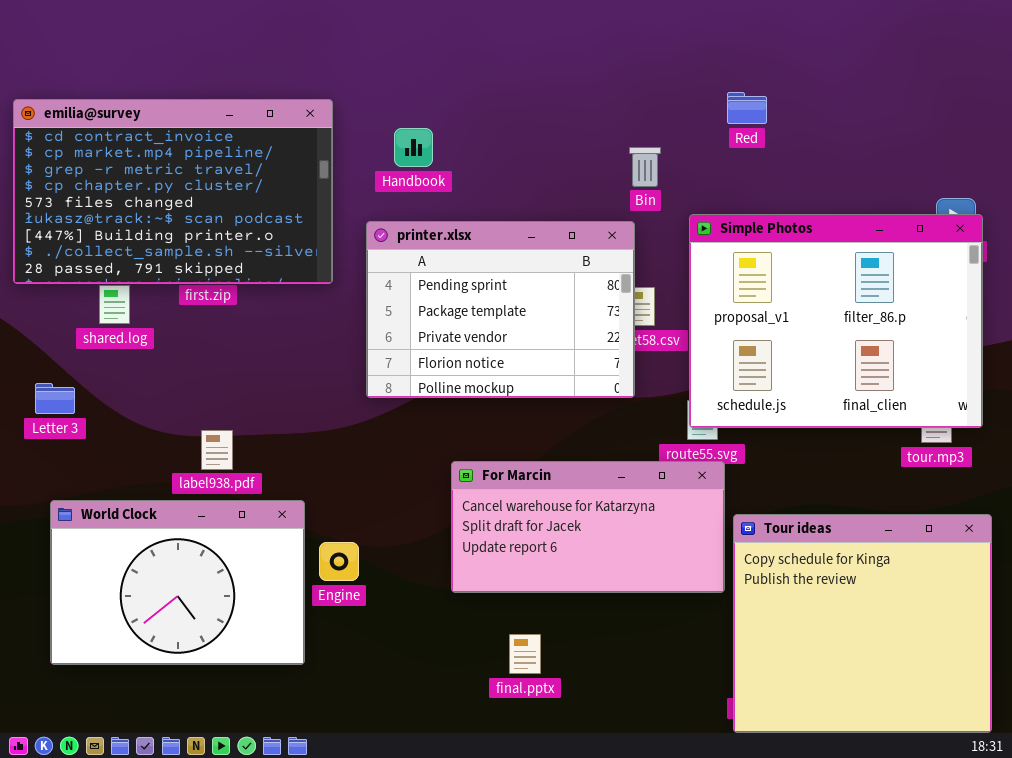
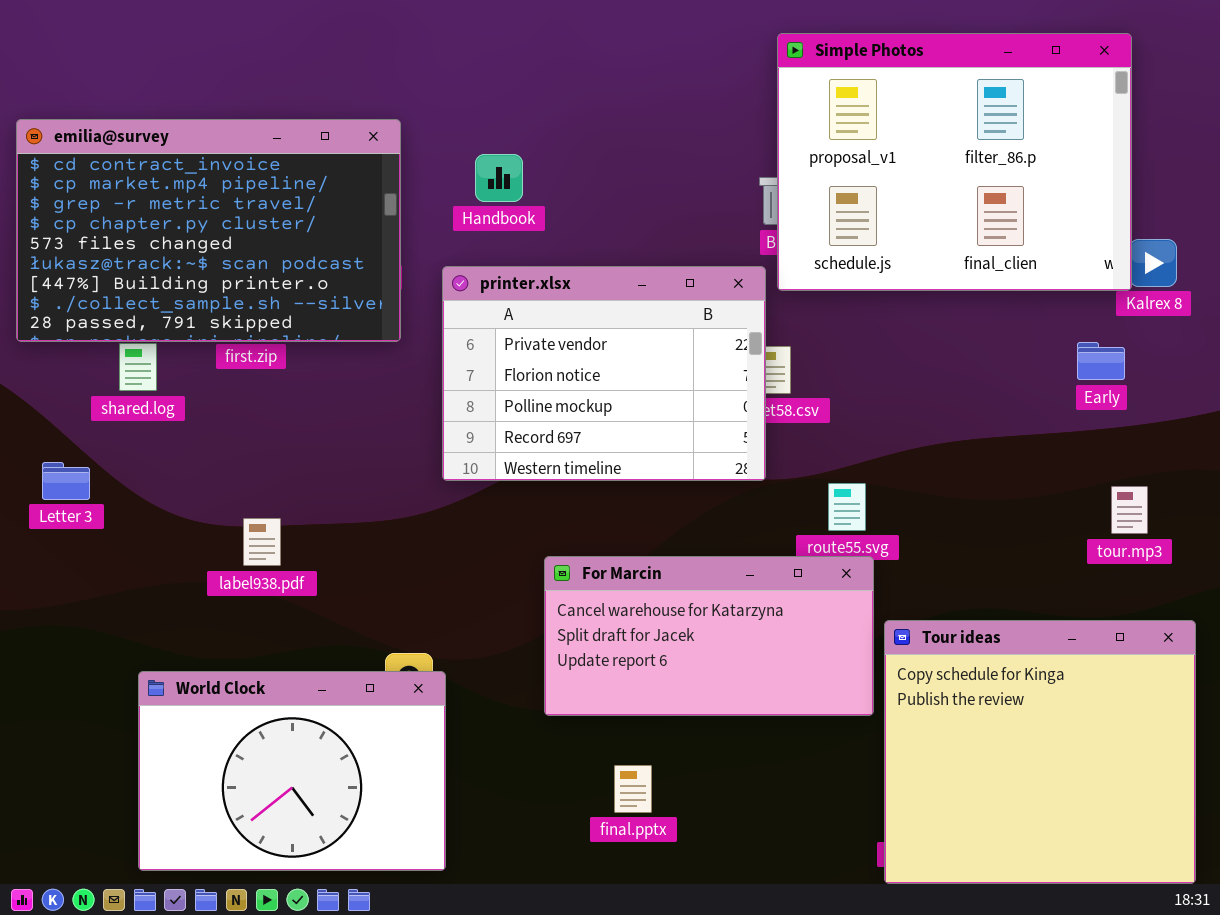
Simple Photos: [689,214,983,428] -> [777,33,1132,291], moved
printer.xlsx: [366,221,635,398] -> [442,266,766,481], scrolled down 2 rows
World Clock: [50,500,305,665] -> [138,671,446,871], moved

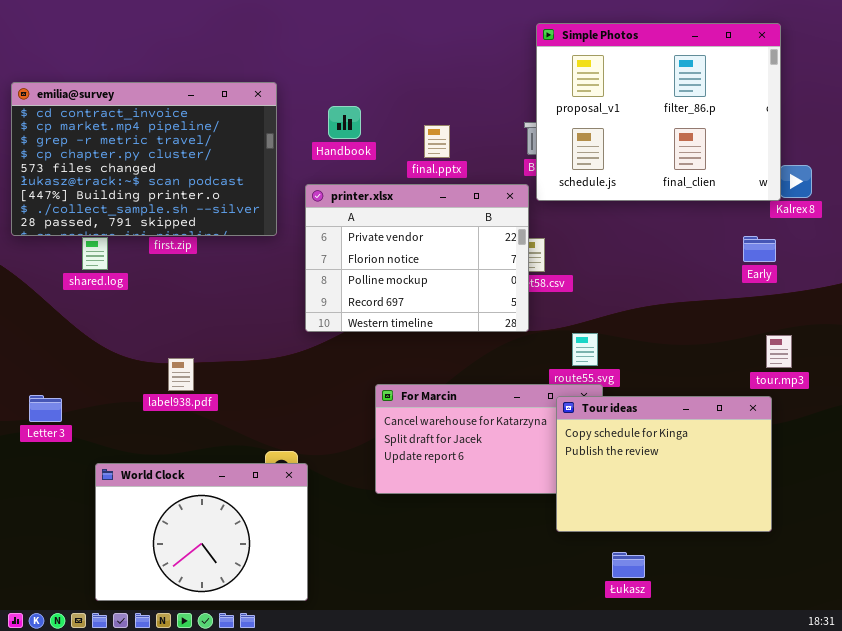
Letter 3: [42,462,90,500] -> [29,395,62,422], moved
Tour ideas: [884,620,1196,884] -> [556,396,772,532], moved, resized
final.pptx: [614,765,652,813] -> [424,125,450,158], moved

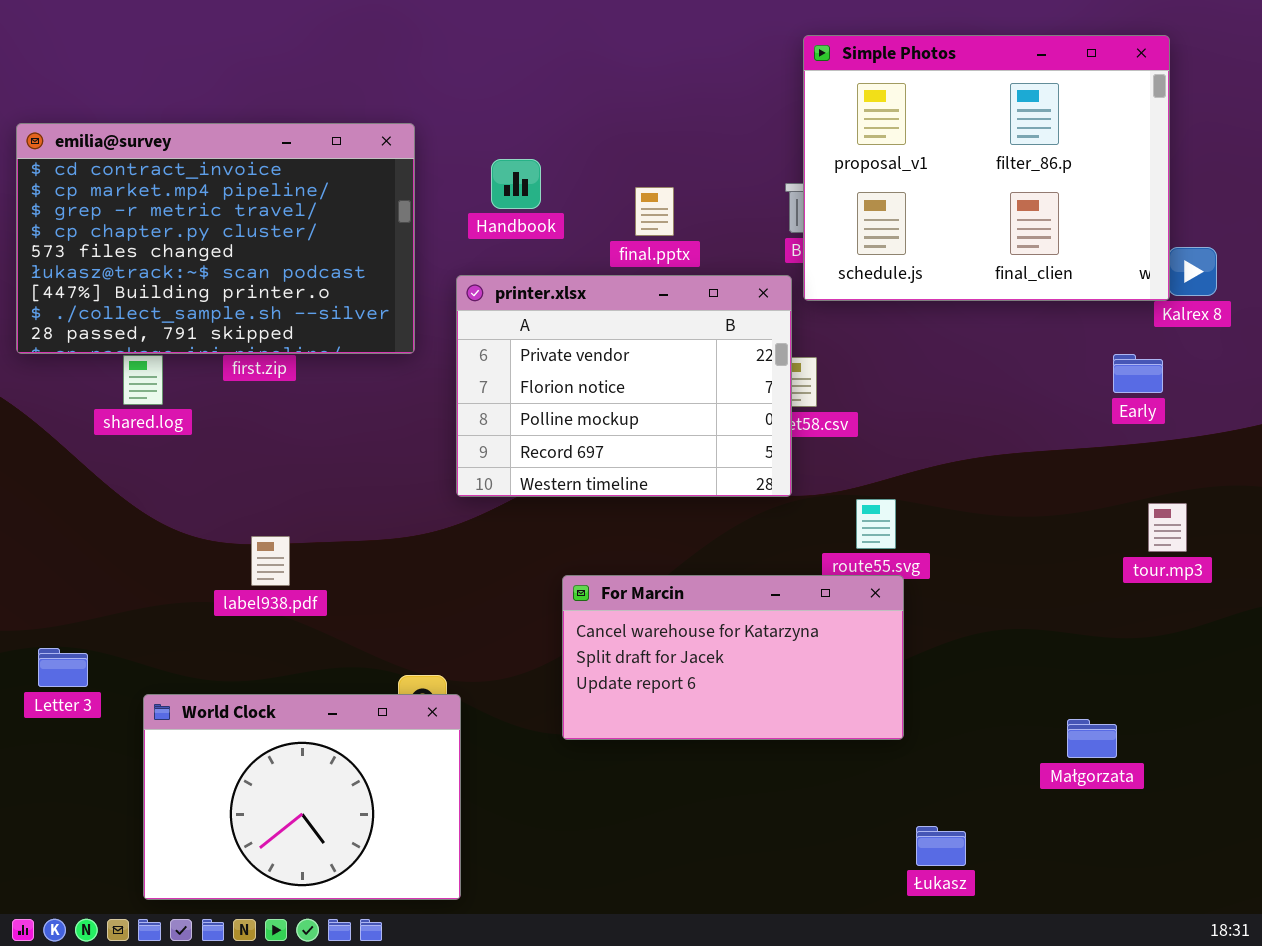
Letter 3: [29,395,62,422] -> [38,648,88,687], moved
Tour ideas: [556,396,772,532] -> none, closed

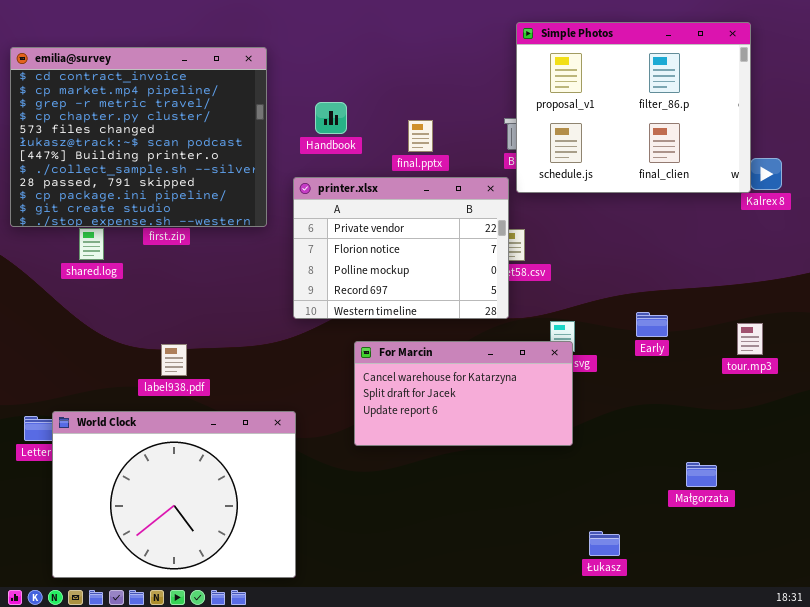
emilia@survey: [16,123,415,354] -> [10,47,267,227], resized
Early: [1113,354,1163,393] -> [636,312,668,337], moved
For Marcin: [562,575,904,740] -> [354,341,573,446], moved
World Clock: [143,694,461,900] -> [52,411,296,578], resized

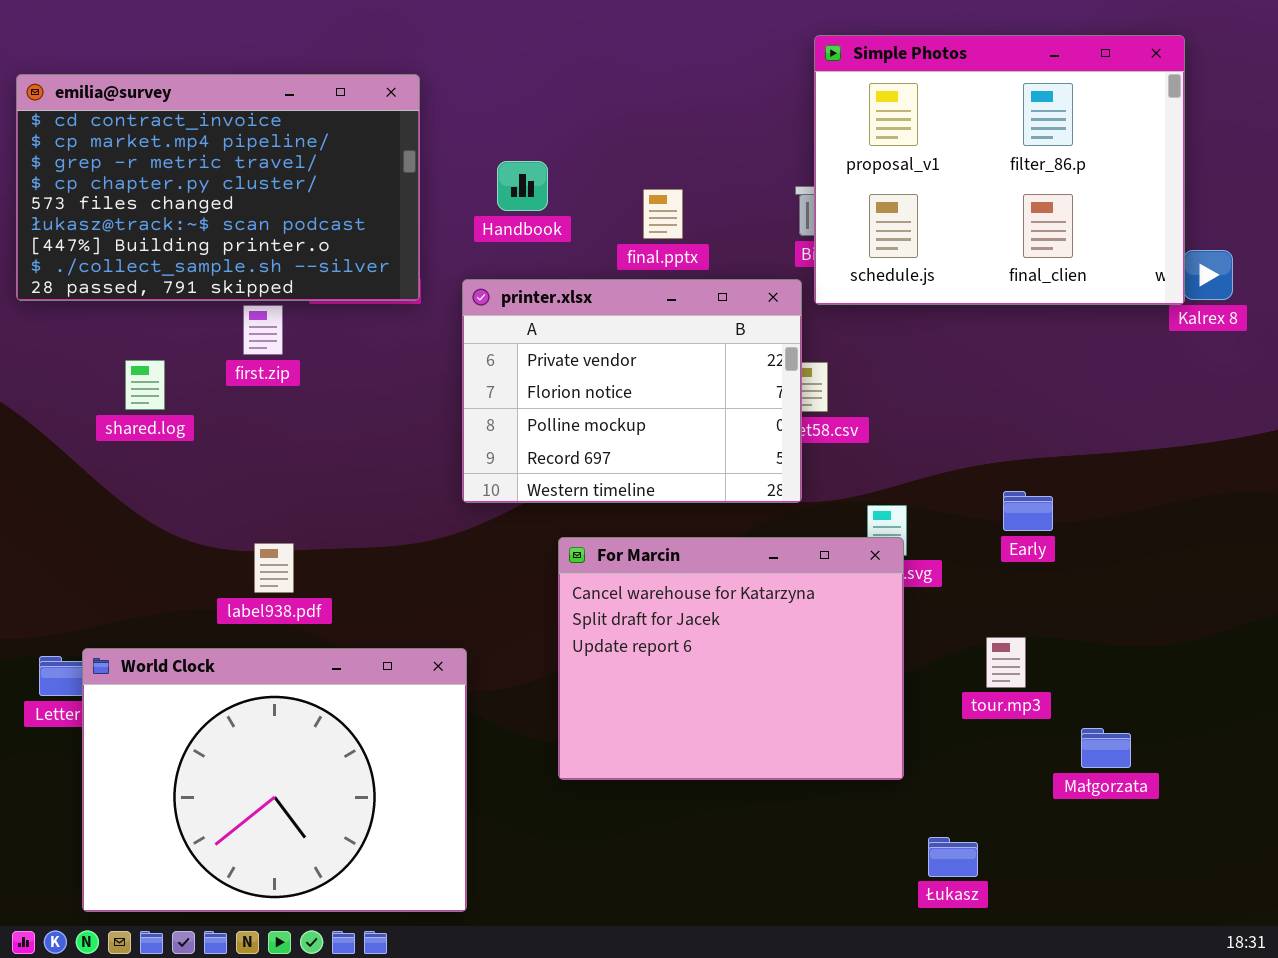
emilia@survey: [10,47,267,227] -> [16,74,420,301], resized
tour.mp3: [737,323,763,355] -> [986,637,1026,688], moved
For Marcin: [354,341,573,446] -> [558,537,904,780], resized

